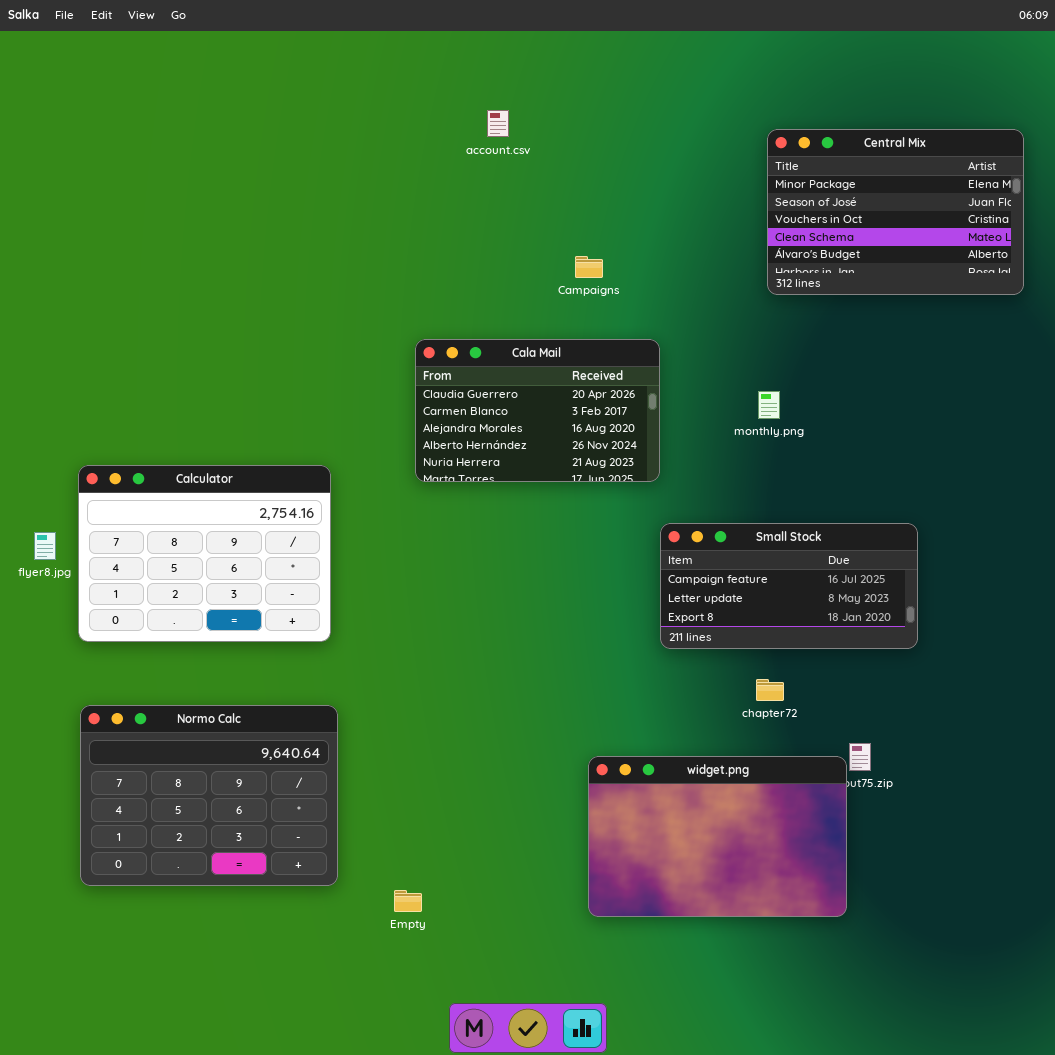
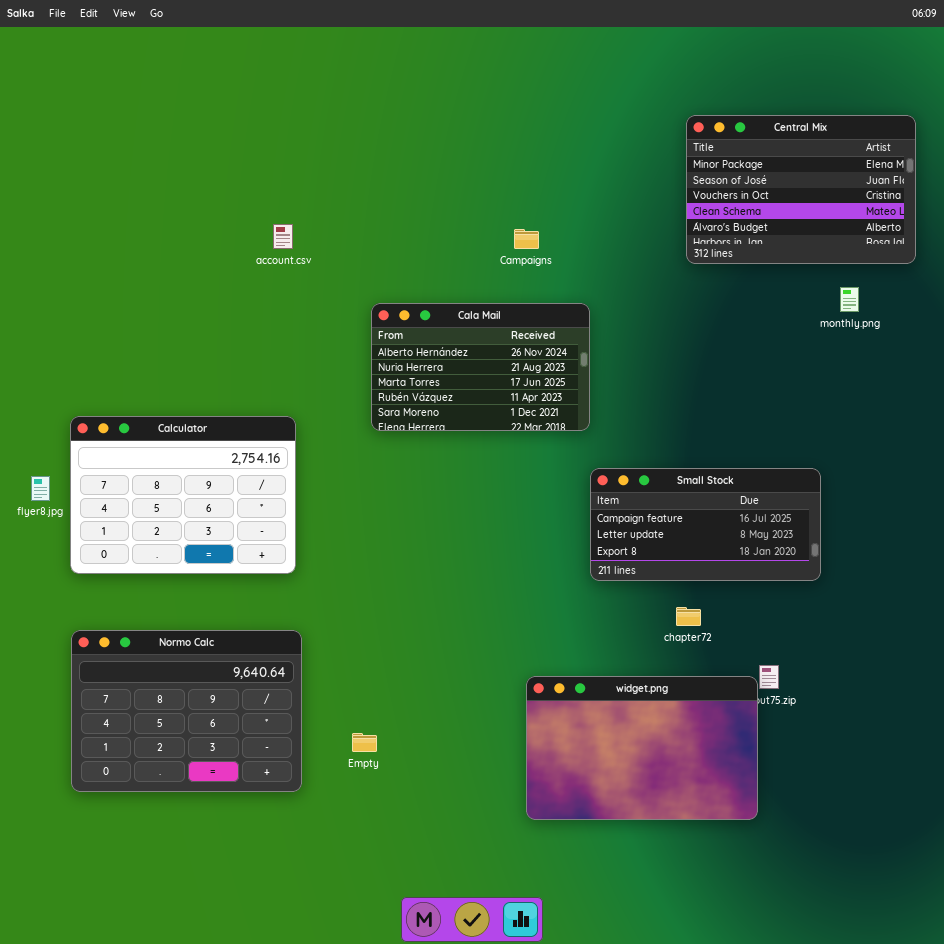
account.csv: [487,110,509,137] -> [273,224,293,249], moved
Cala Mail: [415,339,660,482] -> [371,303,590,431], scrolled down 3 rows
monthly.png: [758,391,780,419] -> [840,287,859,312], moved
Empty: [394,890,422,912] -> [352,733,377,752], moved

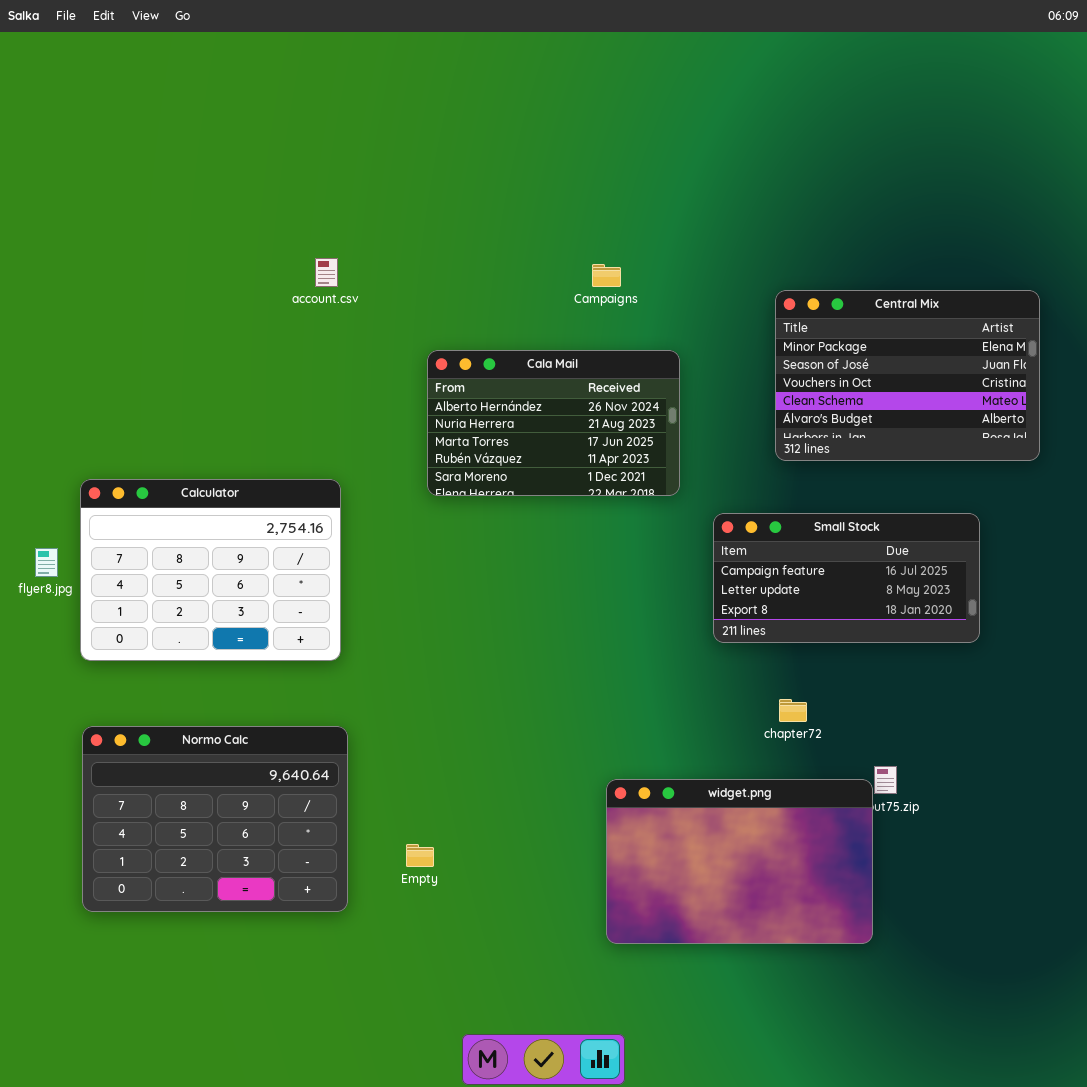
Central Mix: [686,115,916,264] -> [775,290,1040,461], moved
Small Stock: [590,468,821,581] -> [713,513,980,643], moved

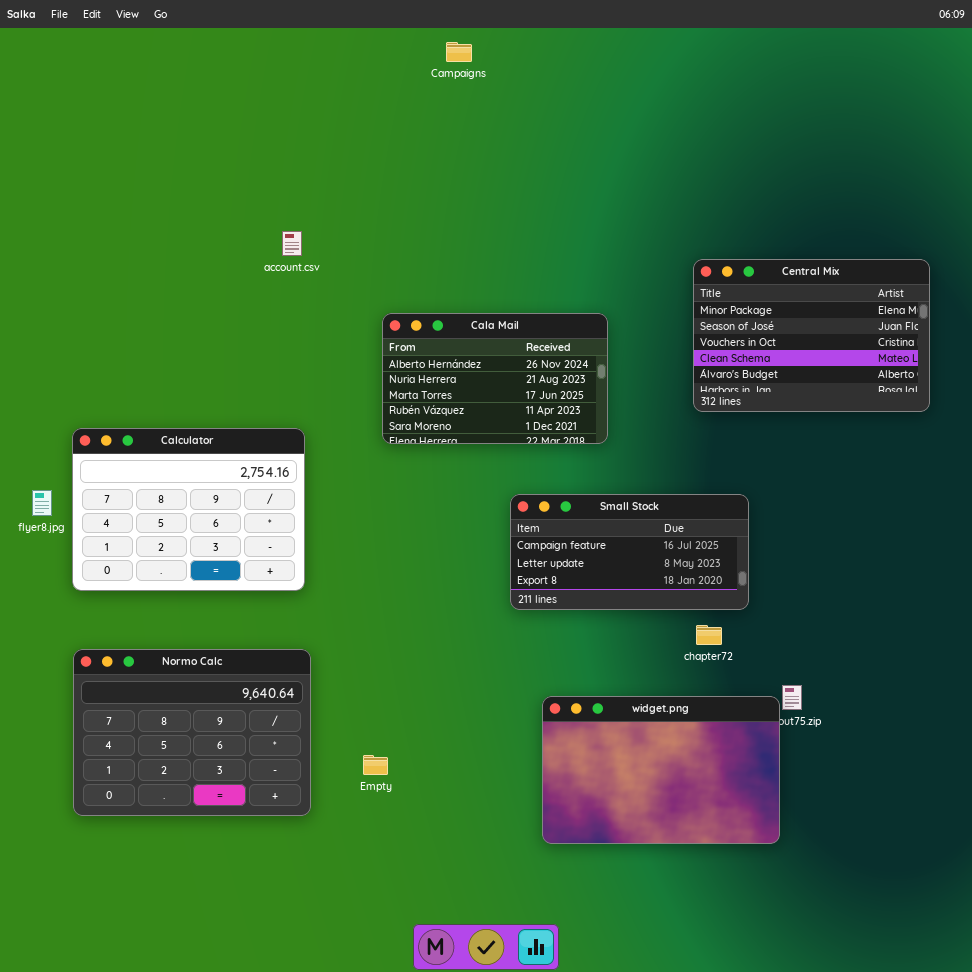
Campaigns: [592,264,621,287] -> [446,42,472,62], moved
Small Stock: [713,513,980,643] -> [510,494,749,610], moved

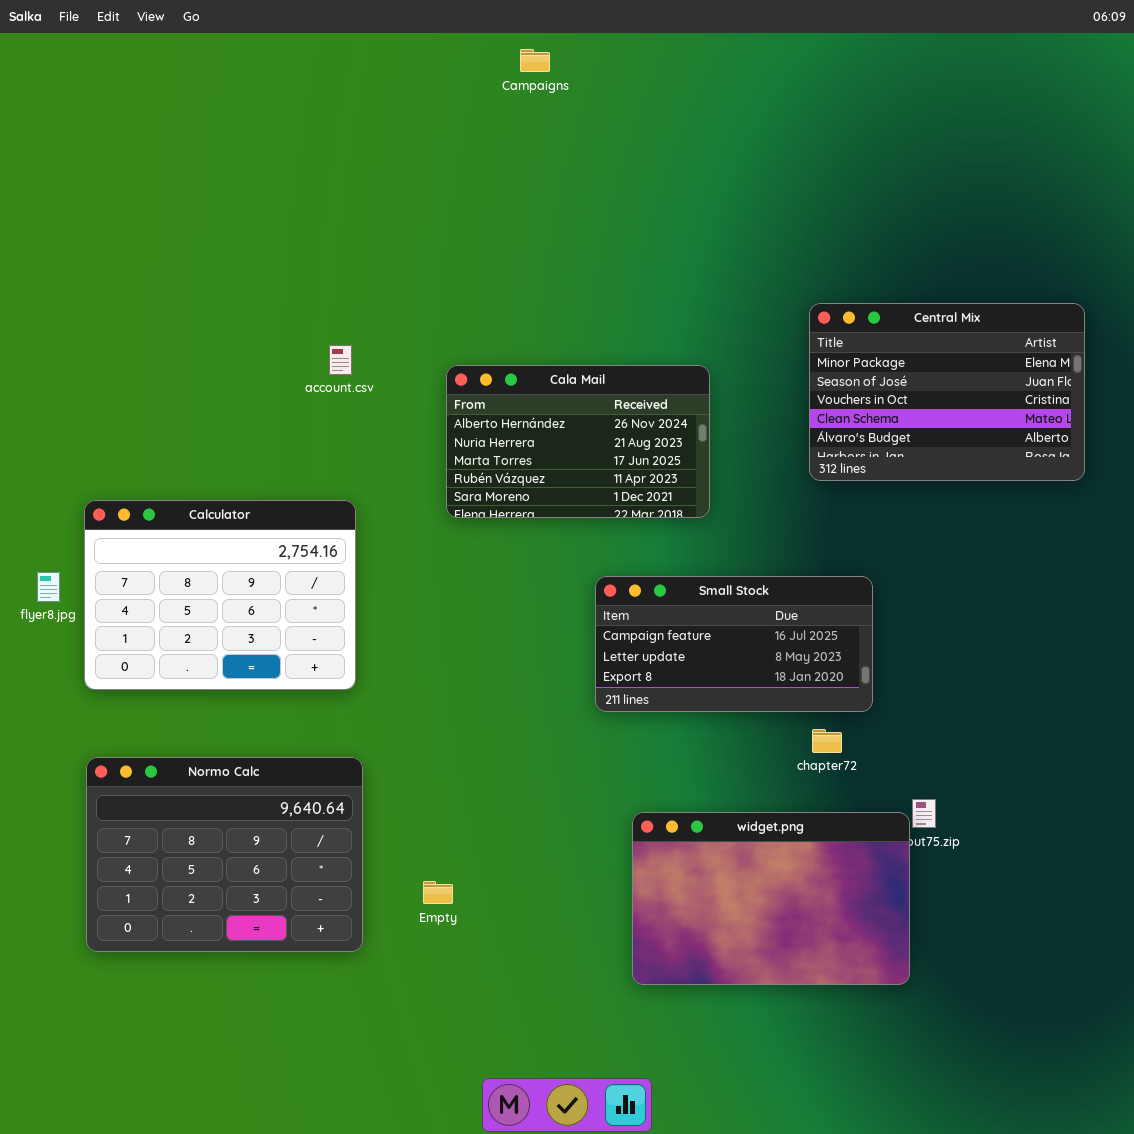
account.csv: [282,231,302,256] -> [329,345,352,375], moved

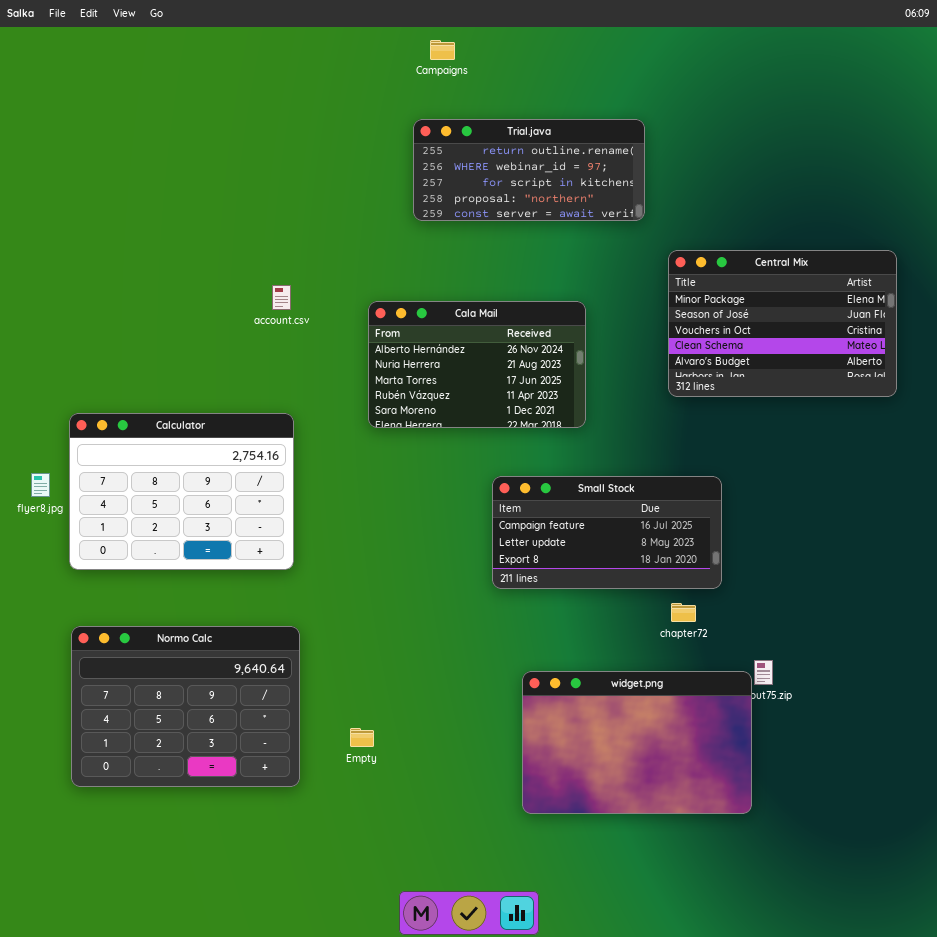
Trial.java: none -> [413,119,645,221], opened

